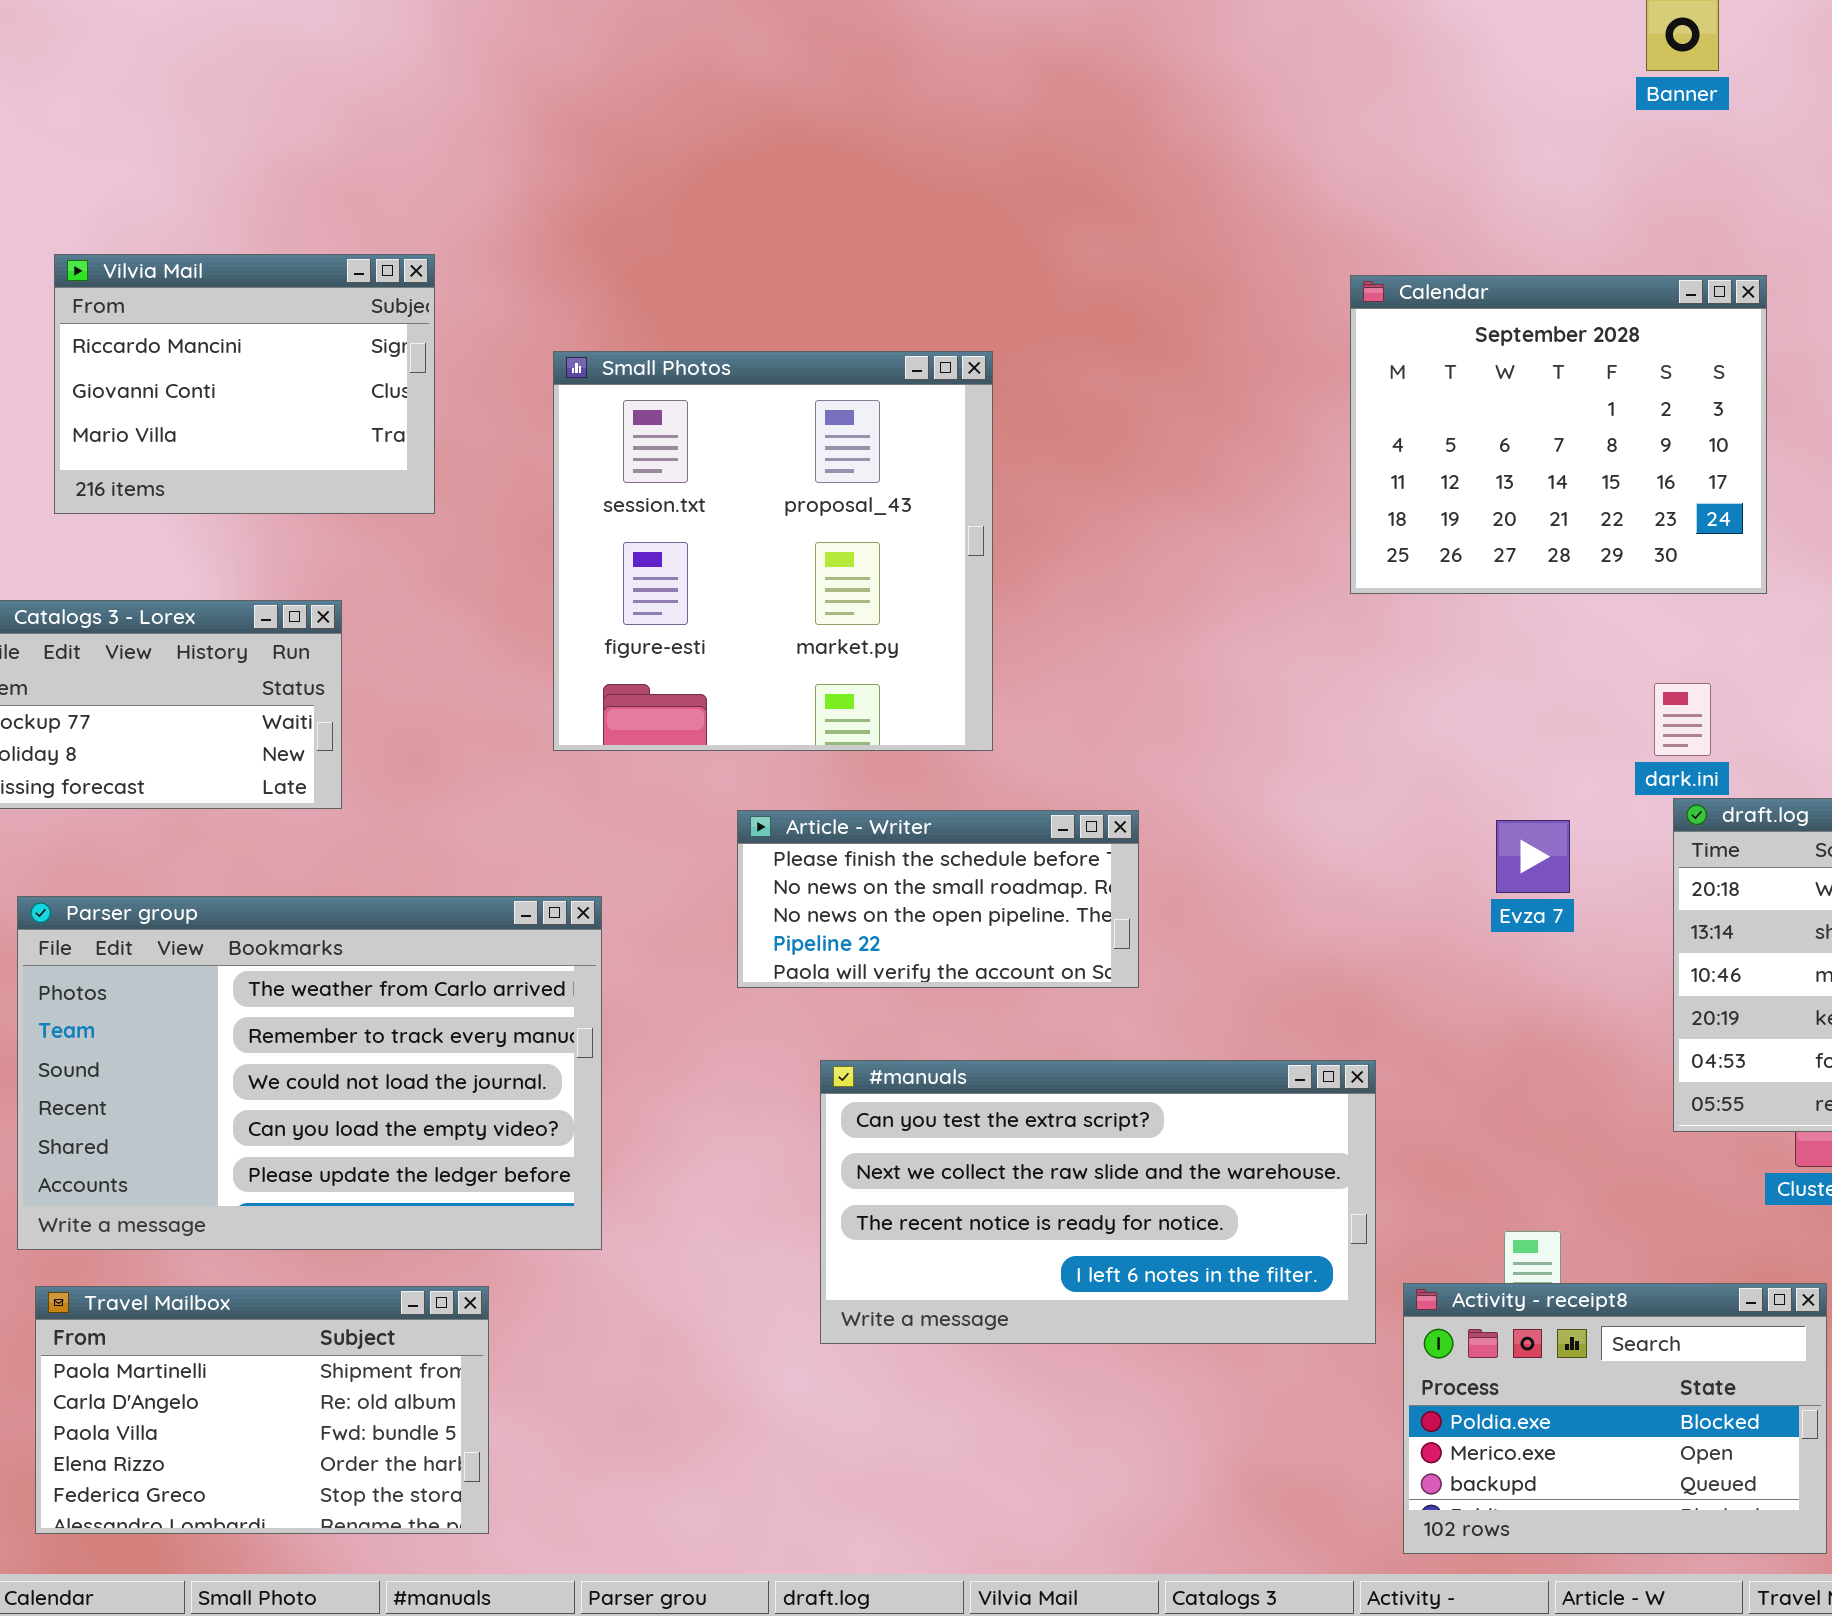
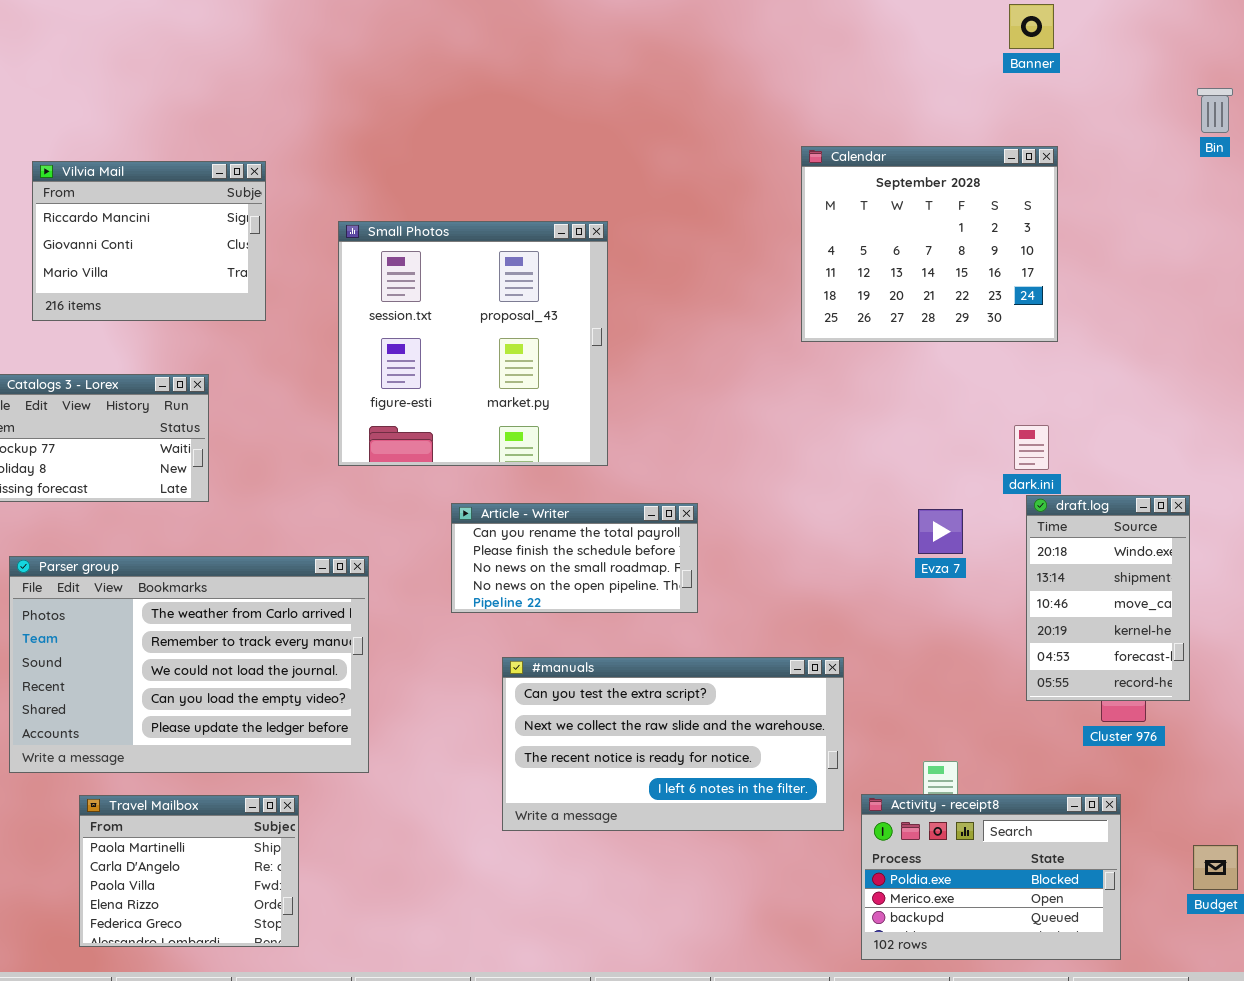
Calendar: [1350,275,1767,594] -> [801,146,1058,342], moved
Article - Writer: [737,810,1139,988] -> [451,503,698,613], scrolled up 1 row
Travel Mailbox: [35,1286,489,1534] -> [79,795,299,947], resized

